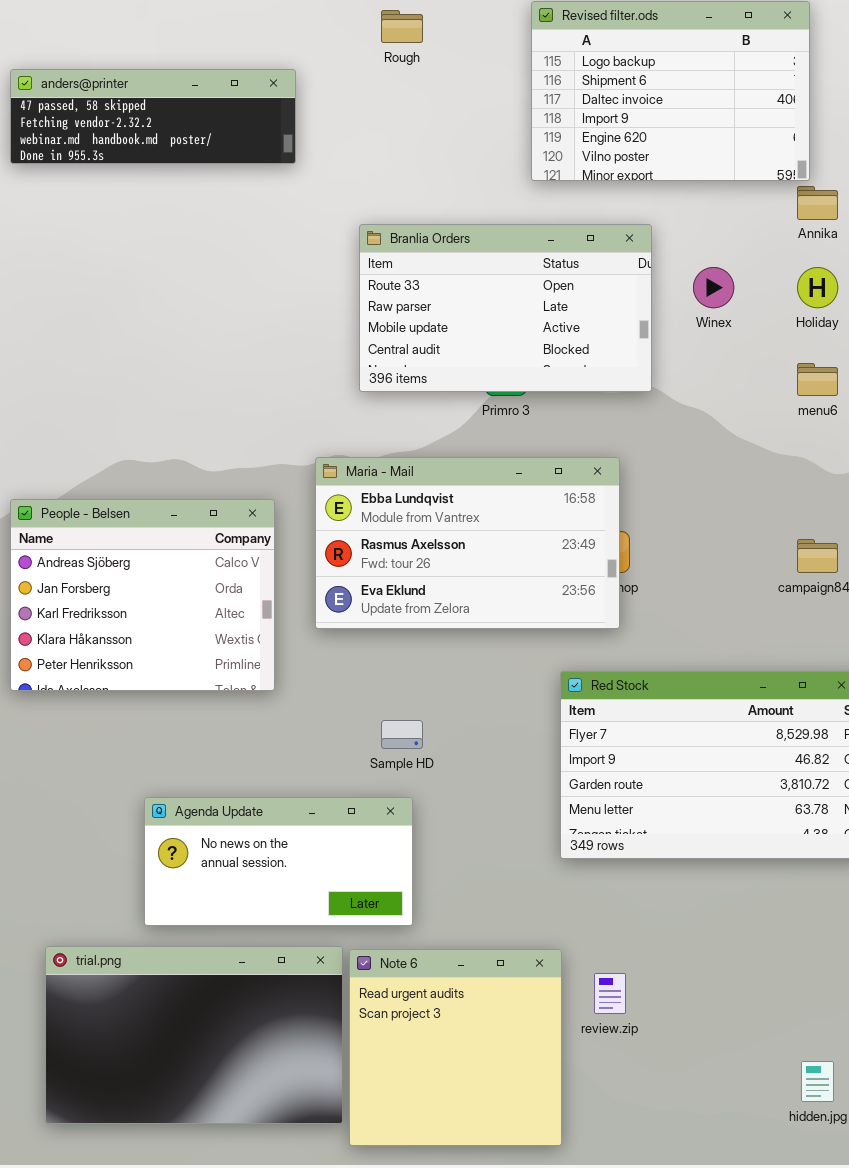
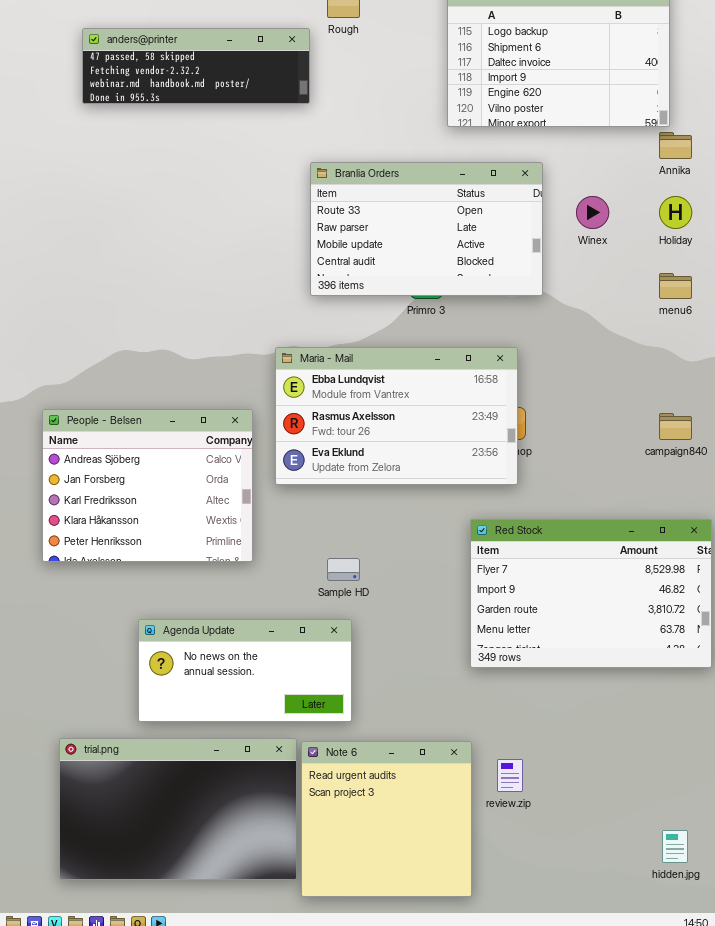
anders@printer: [10,69,296,164] -> [82,28,310,104], moved
People - Belsen: [10,499,275,691] -> [42,409,253,562], moved

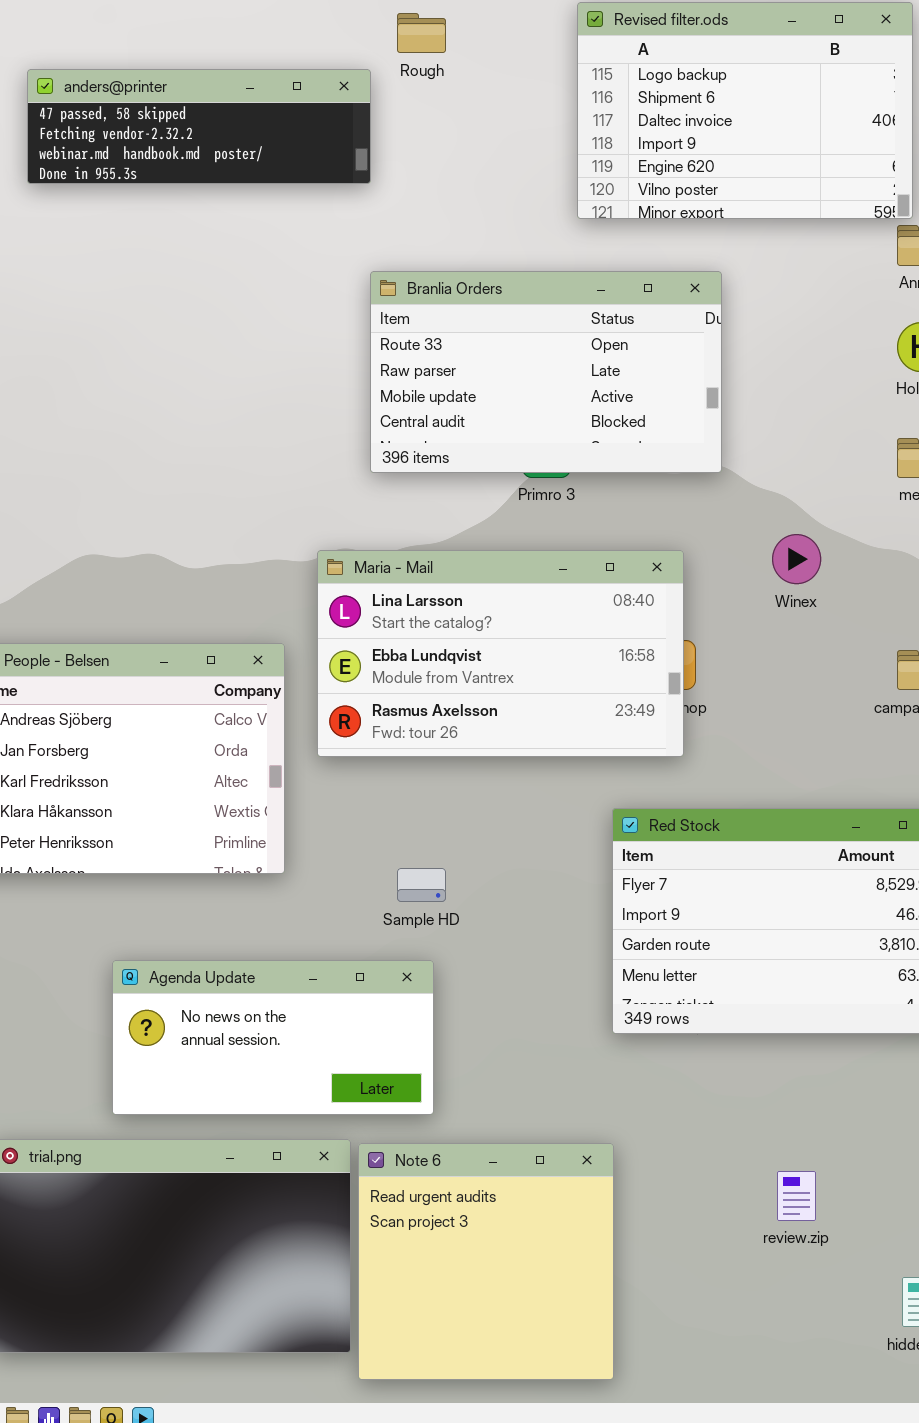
Winex: [576,196,609,229] -> [772,534,821,584], moved
Maria - Mail: [275,347,518,485] -> [317,550,684,757], scrolled up 1 row
review.zip: [497,759,523,792] -> [777,1171,816,1221], moved

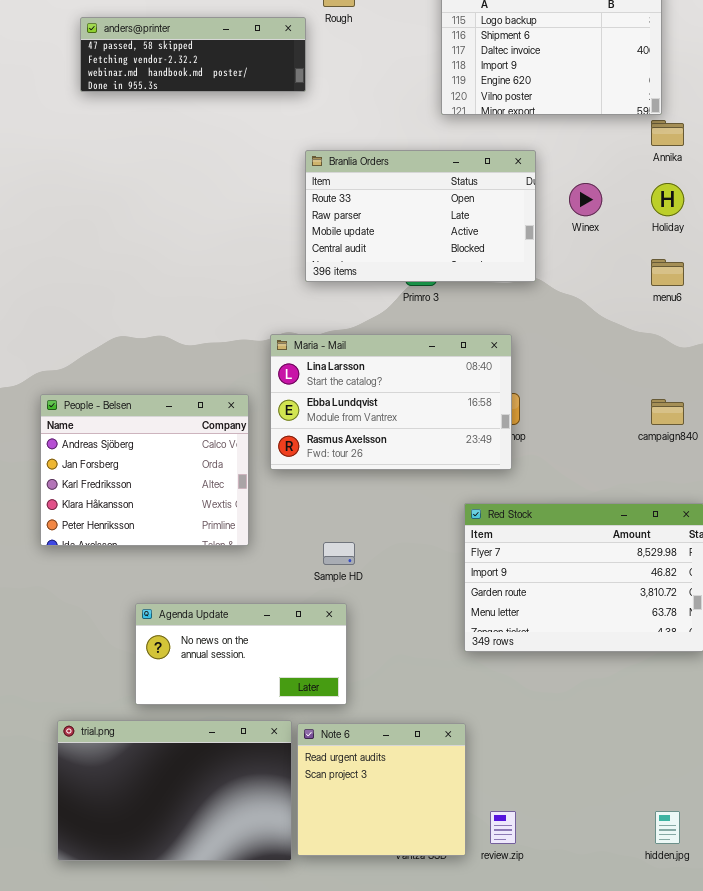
Winex: [772,534,821,584] -> [569,183,602,216], moved
Note 6: [358,1143,614,1380] -> [297,723,466,856], resized
review.zip: [777,1171,816,1221] -> [490,811,516,844], moved

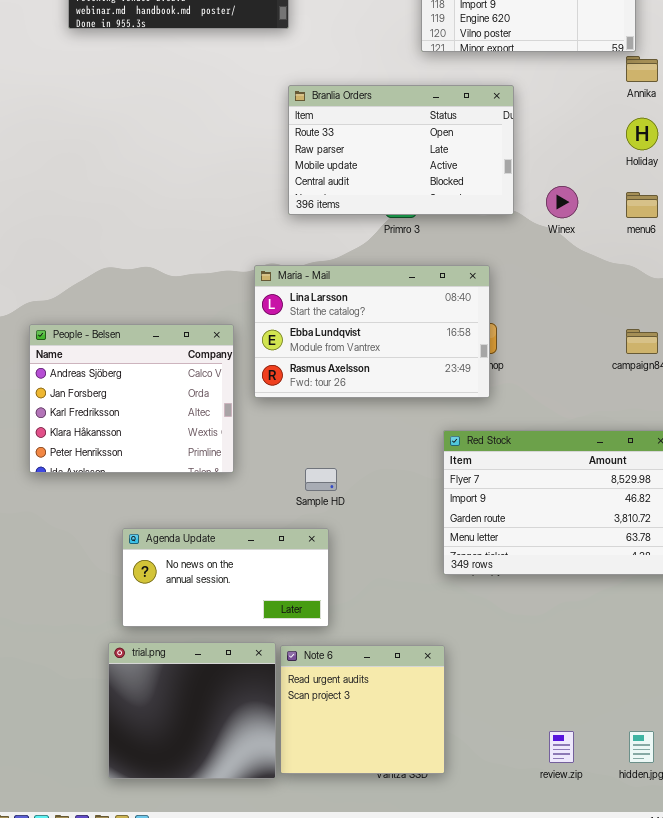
Winex: [569,183,602,216] -> [546,186,578,218], moved
trial.png: [57,720,292,861] -> [108,642,276,779], resized
review.zip: [490,811,516,844] -> [549,731,574,763], moved

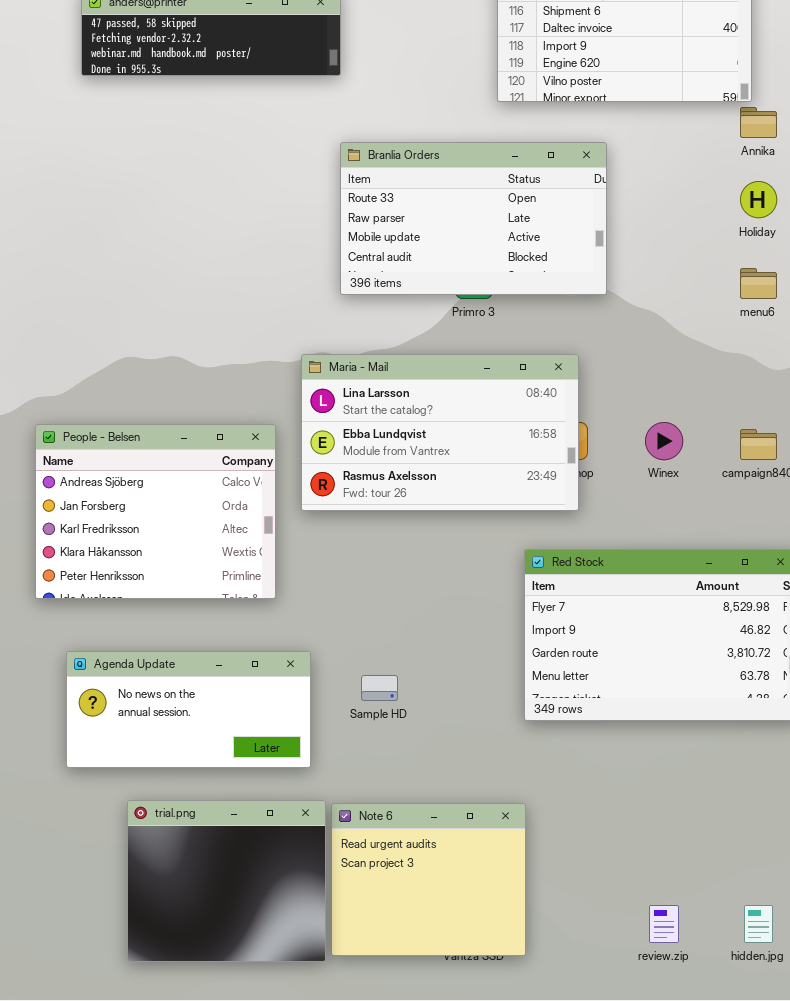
Winex: [546,186,578,218] -> [645,422,683,460], moved
Sample HD: [305,468,337,491] -> [361,675,398,701], moved
Agenda Update: [122,528,329,627] -> [66,651,311,768], moved

